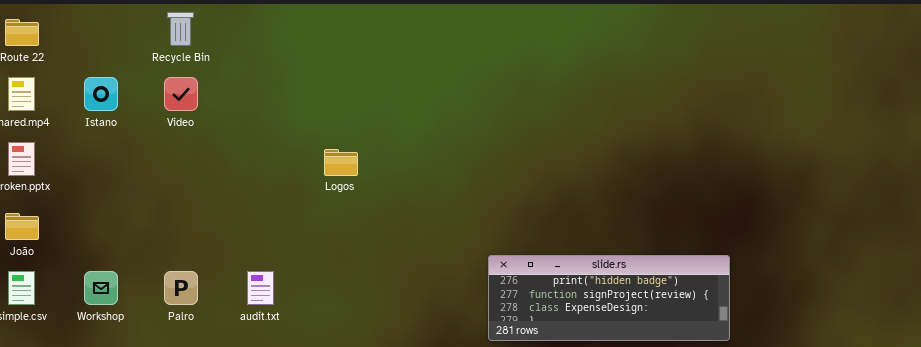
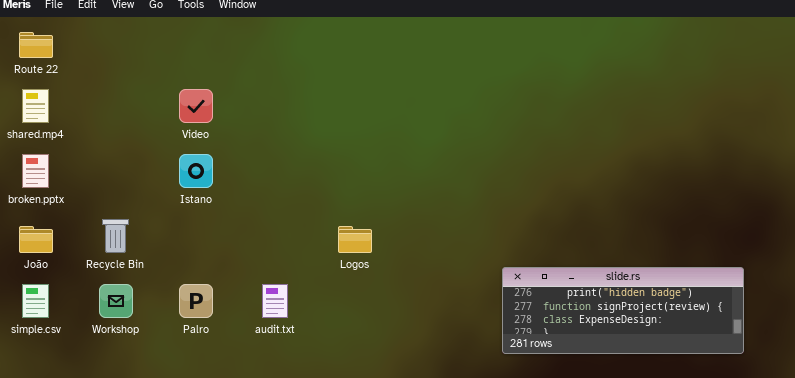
Recycle Bin: [167,12,194,46] -> [102,219,129,253], moved
Istano: [84,77,118,111] -> [179,154,213,188], moved
Logos: [324,149,358,176] -> [338,226,372,253], moved

